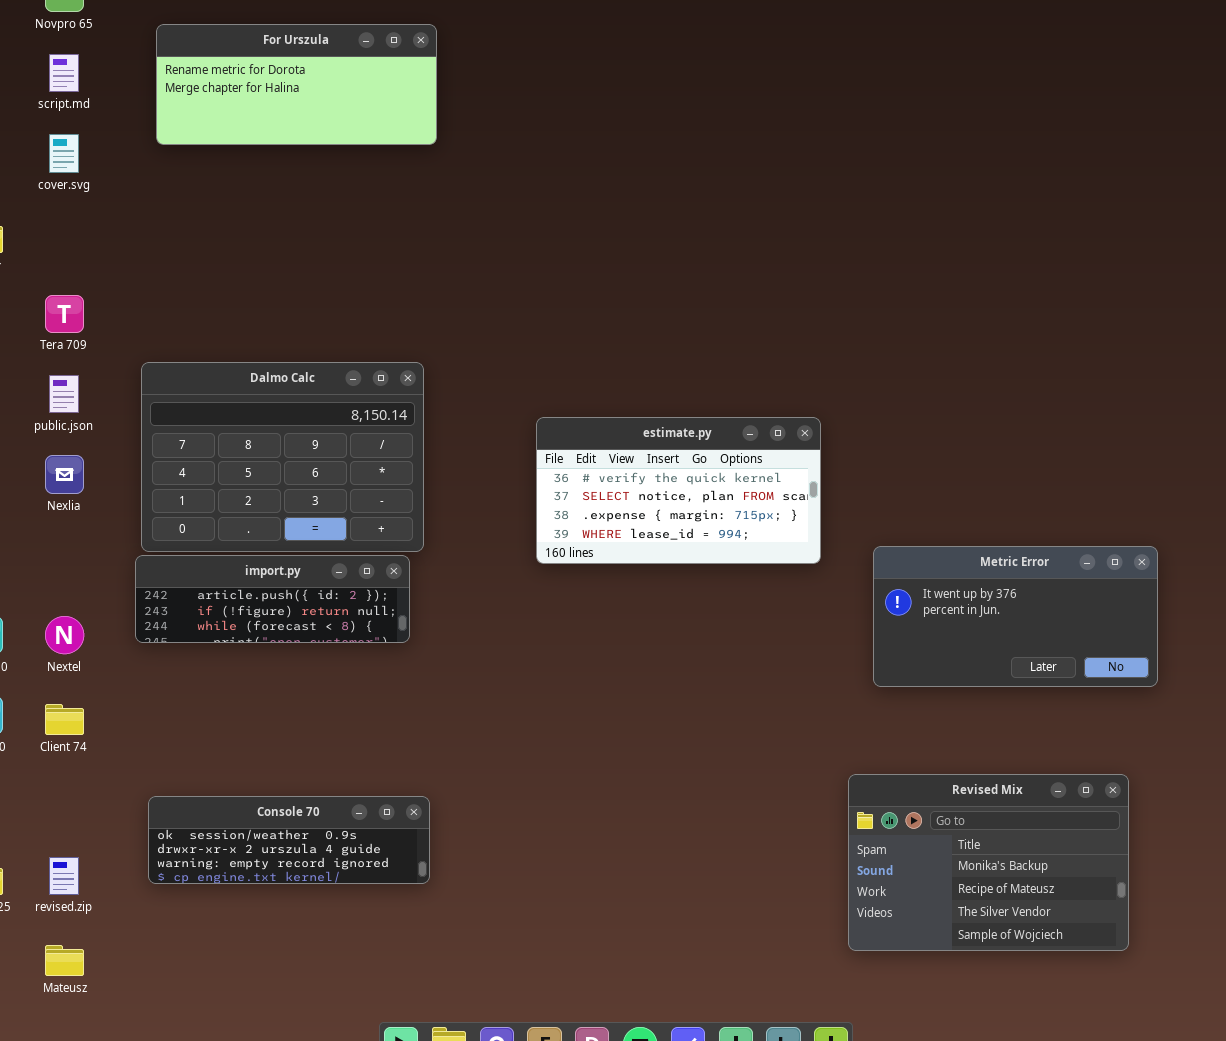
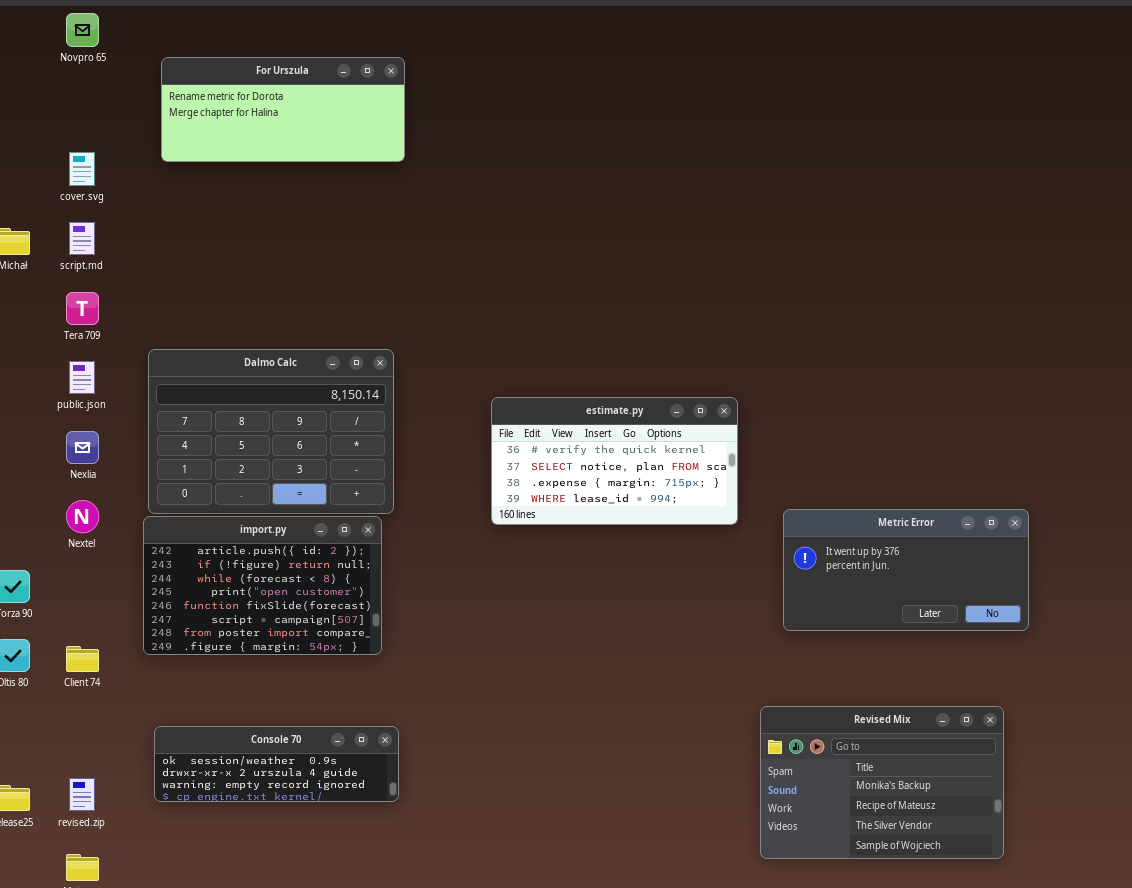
script.md: [49,54,79,92] -> [69,222,95,255], moved
import.py: [135,555,410,643] -> [143,516,382,655], resized
Nextel: [45,616,84,654] -> [66,500,99,533], moved

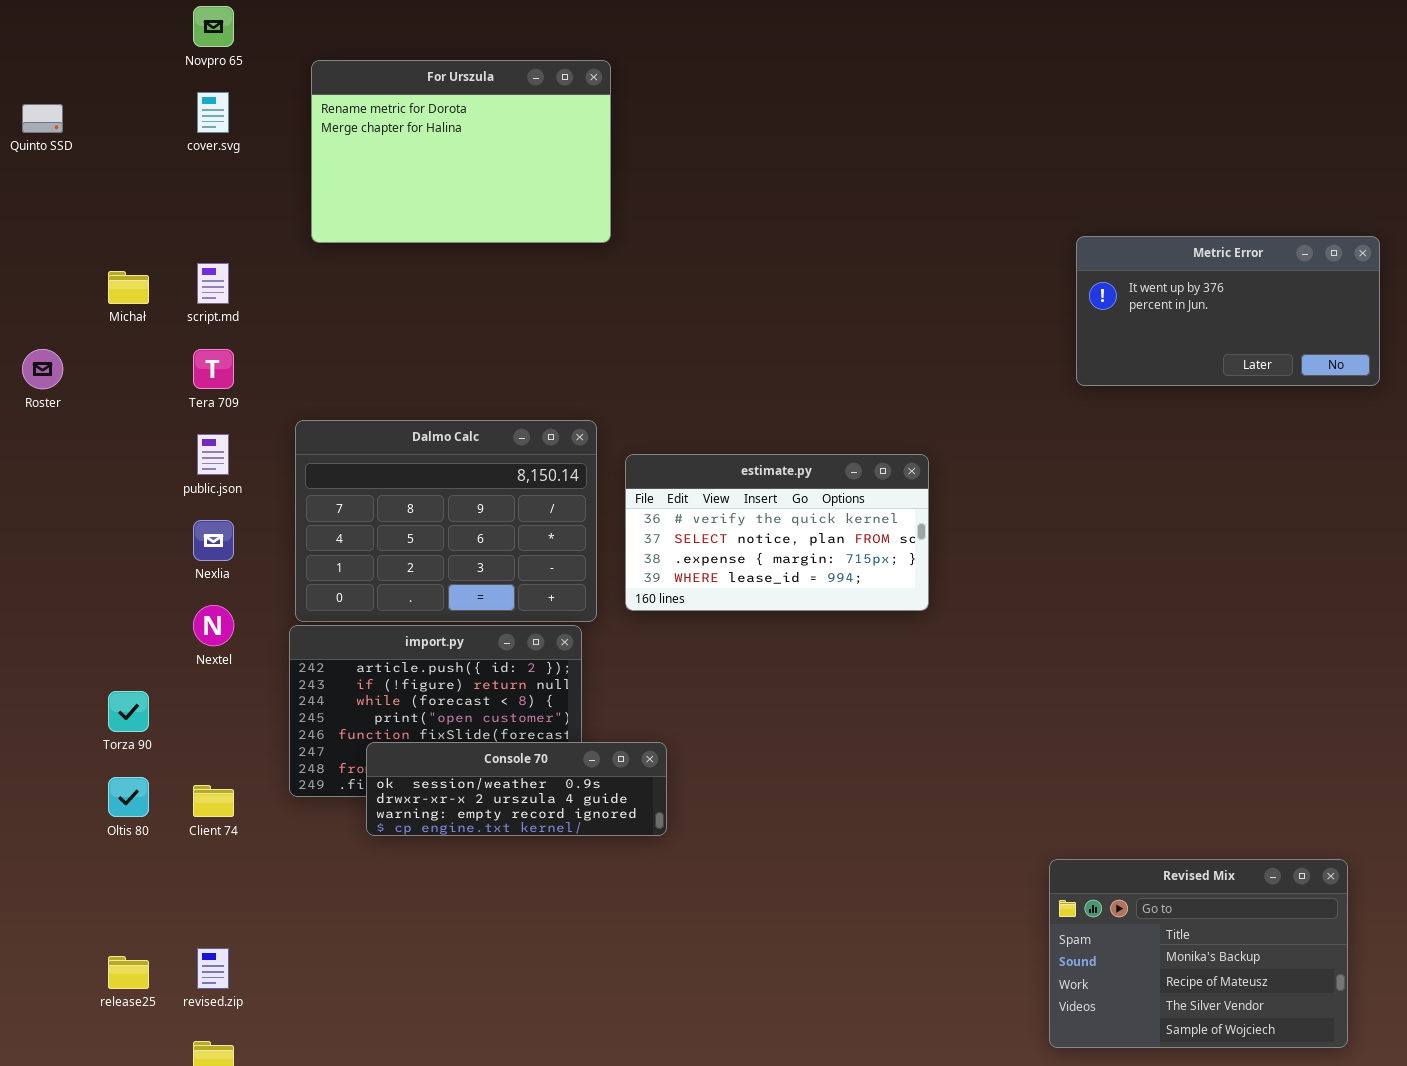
For Urszula: [161,57,405,162] -> [311,60,611,243], resized
cover.svg: [69,152,95,186] -> [197,92,229,133], moved
estimate.py: [491,397,738,525] -> [625,454,929,611], moved
Metric Error: [783,509,1029,631] -> [1076,236,1380,386], moved
Console 70: [154,726,399,802] -> [366,742,667,836], moved

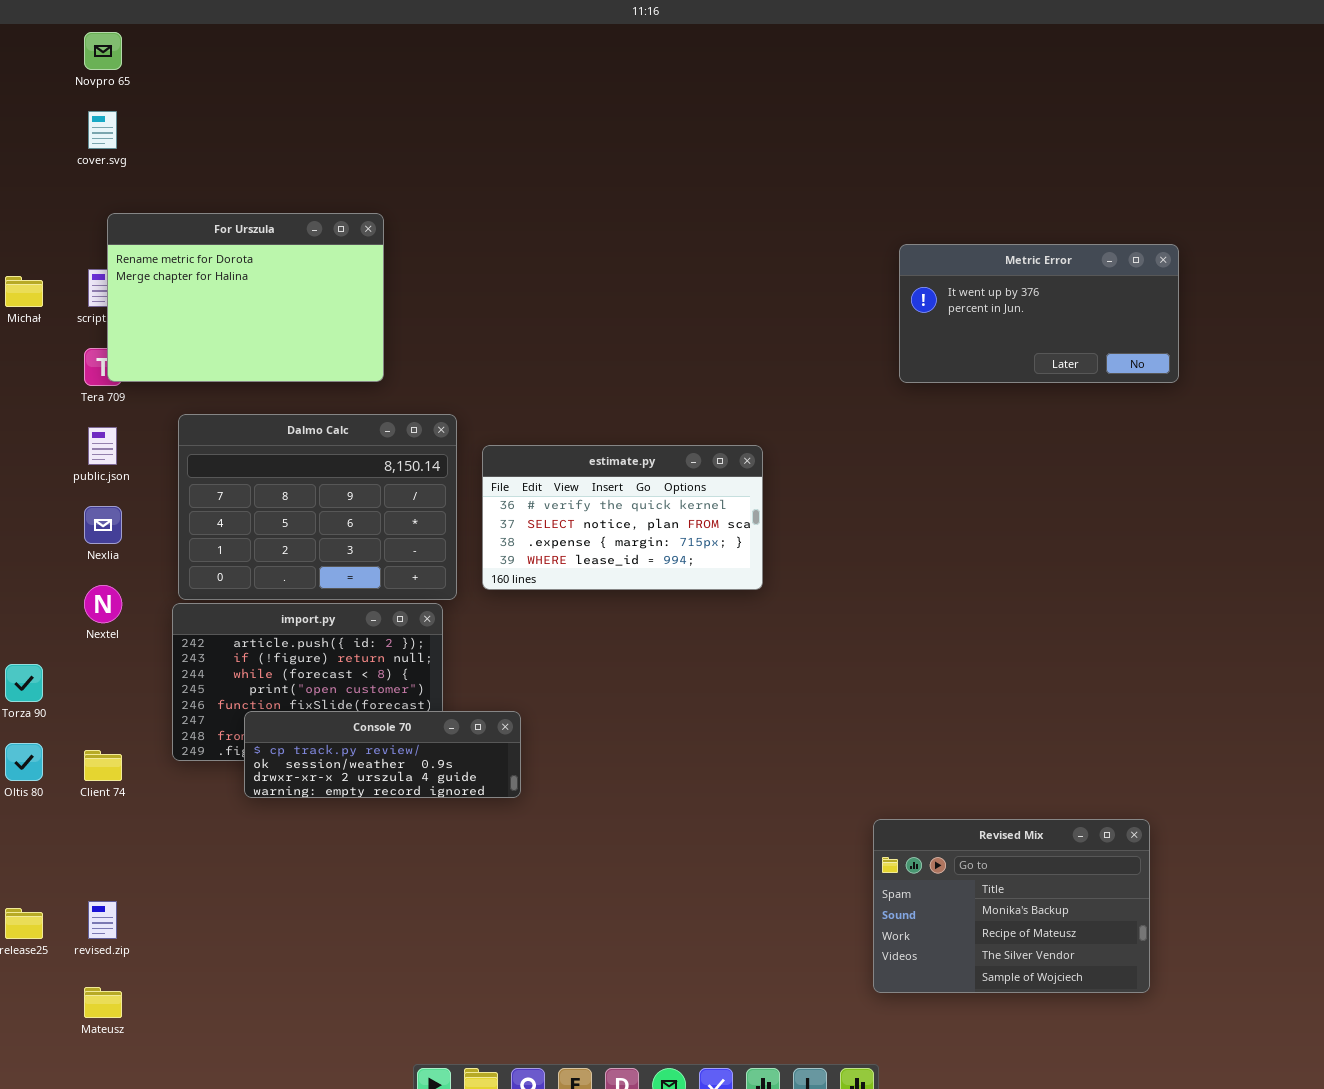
For Urszula: [311,60,611,243] -> [107,213,384,382], moved
Console 70: [366,742,667,836] -> [244,711,521,798], scrolled up 1 row

